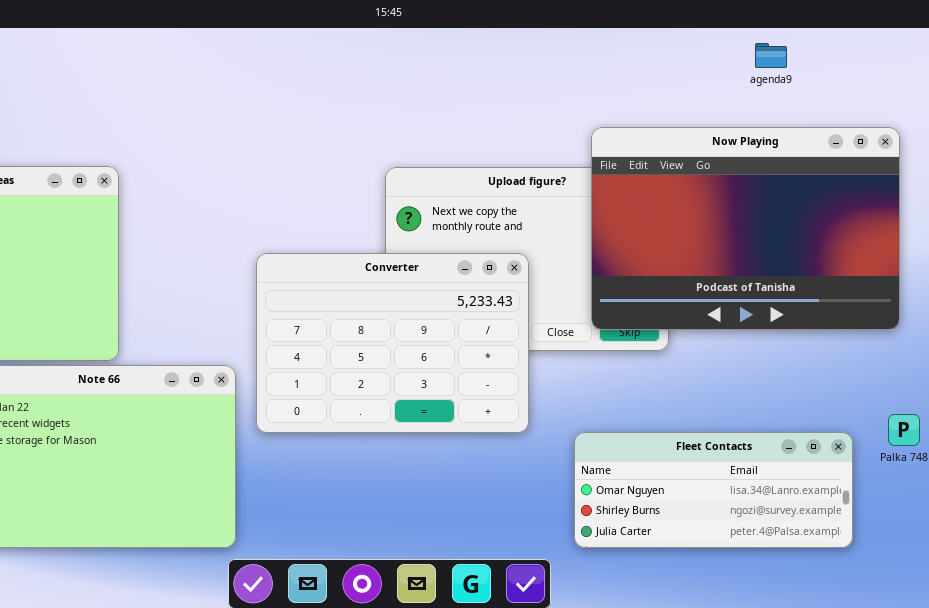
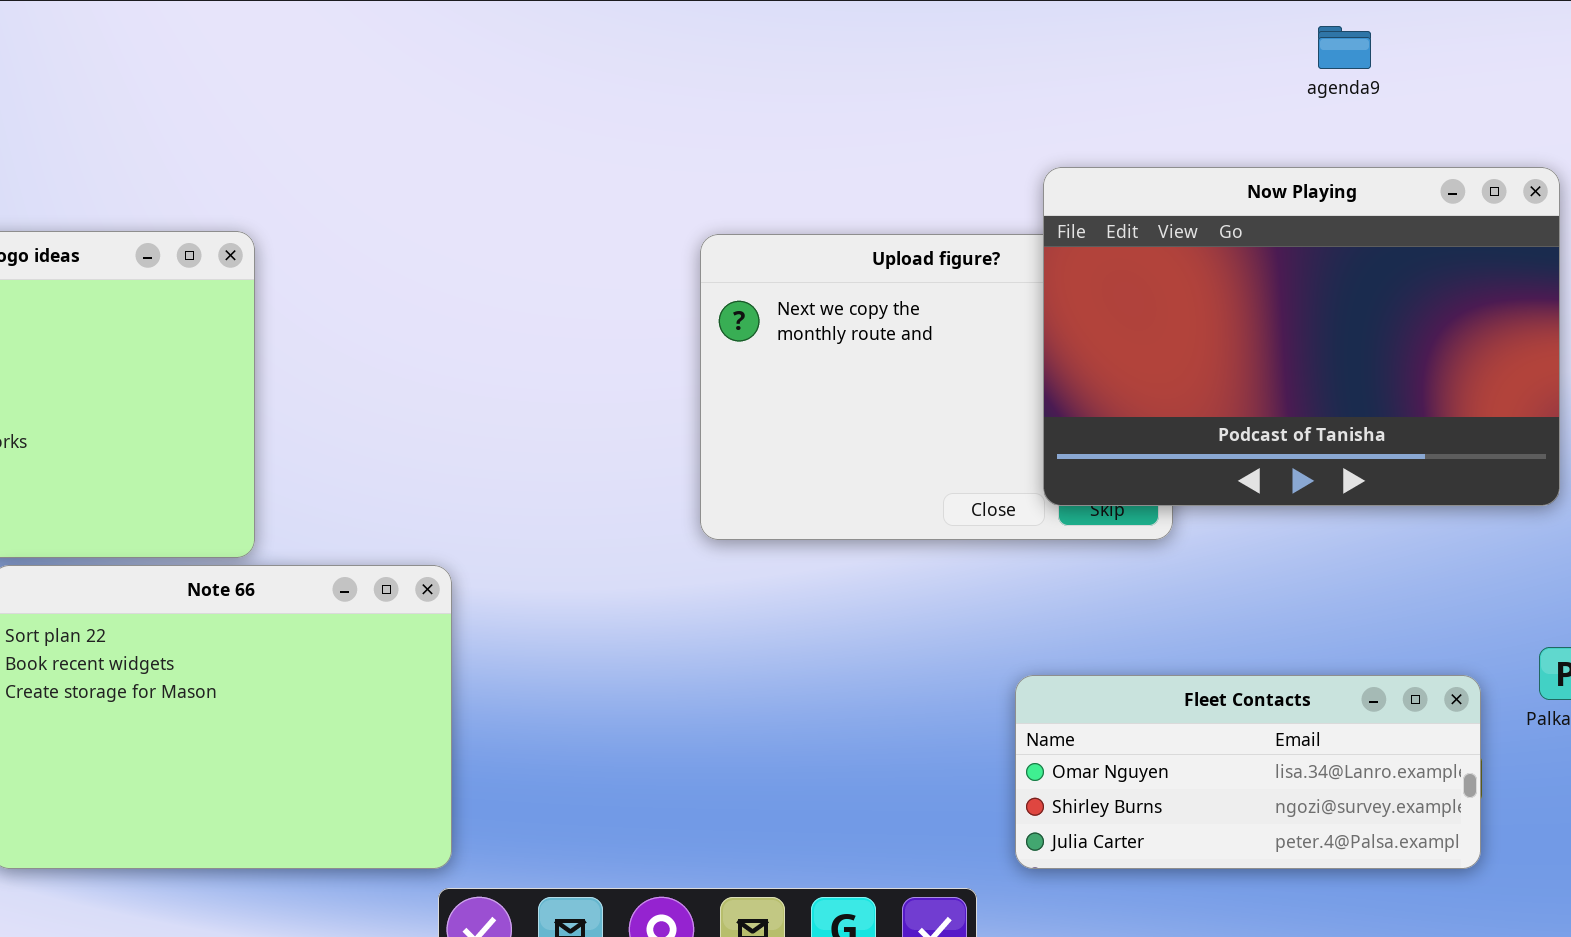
Converter: [256,253,529,433] -> none, closed

